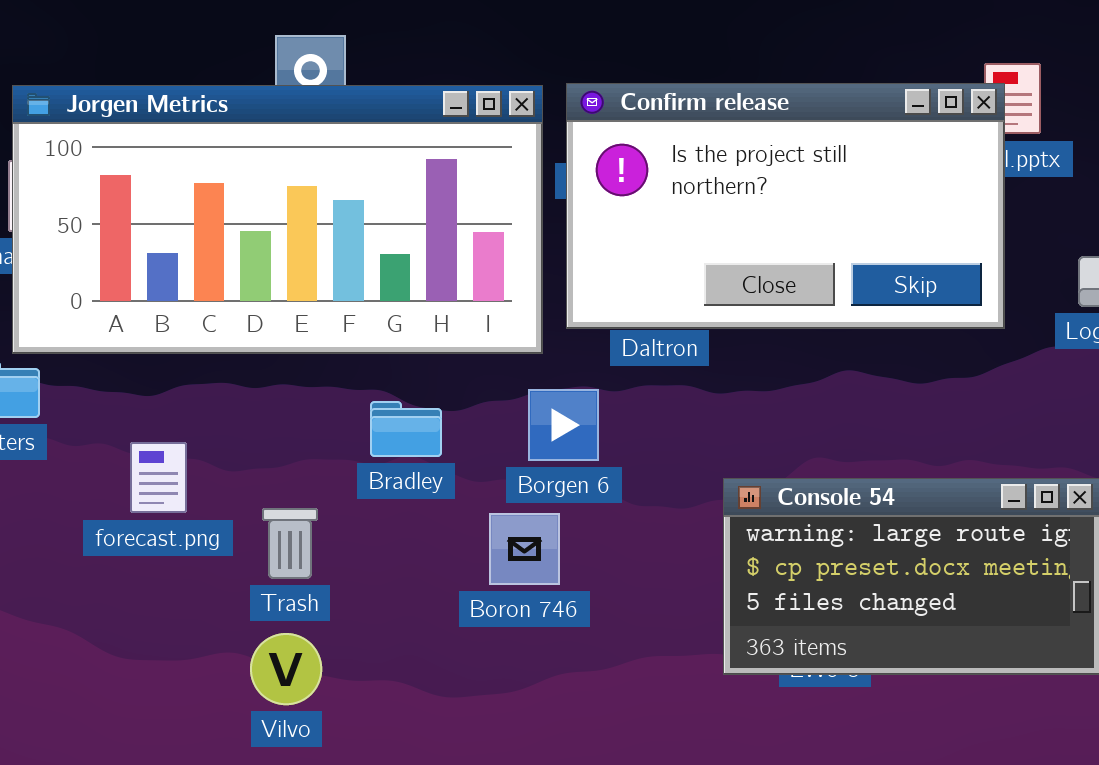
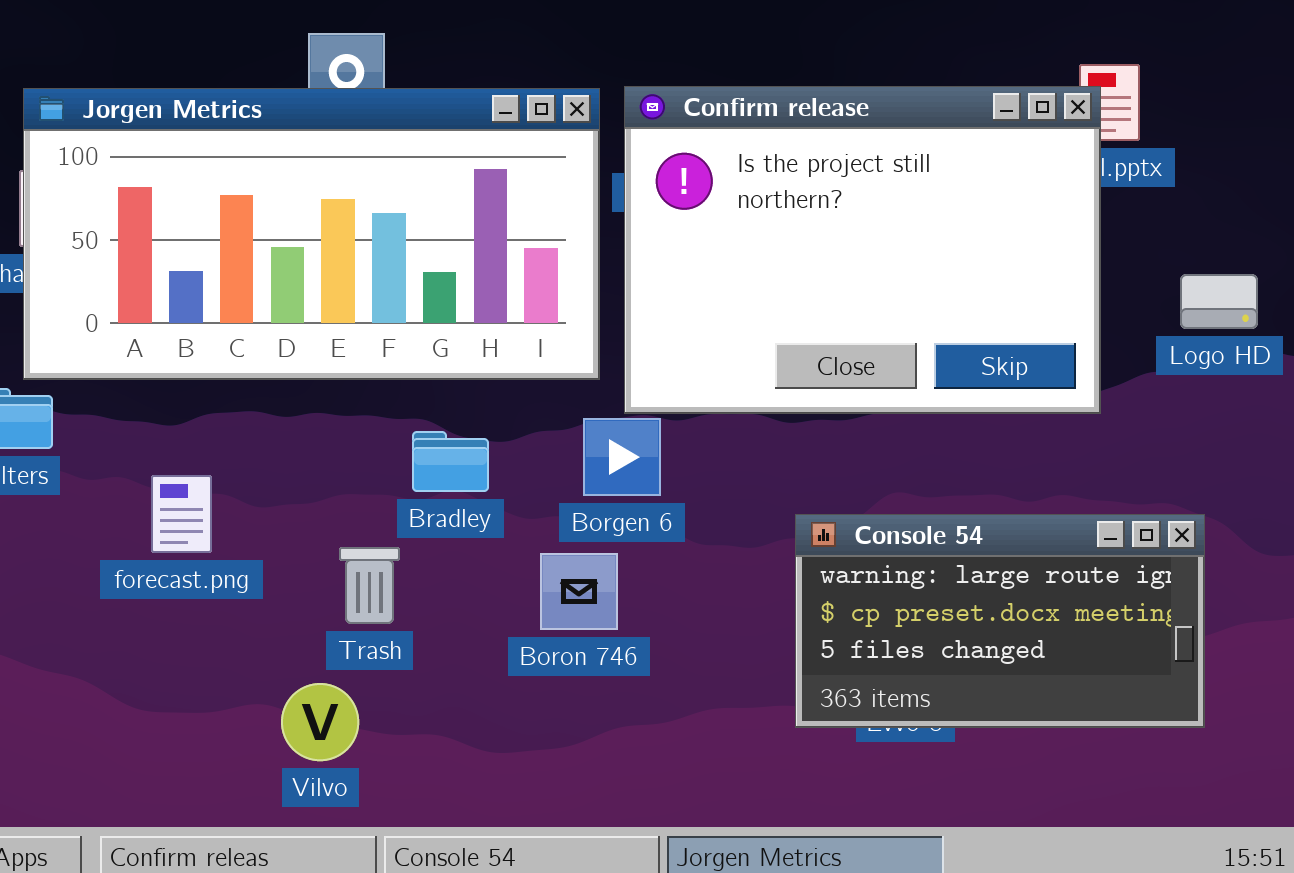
Confirm release: [566,83,1005,329] -> [624,86,1101,414], resized
Trash: [262,508,318,579] -> [339,547,400,624], moved

